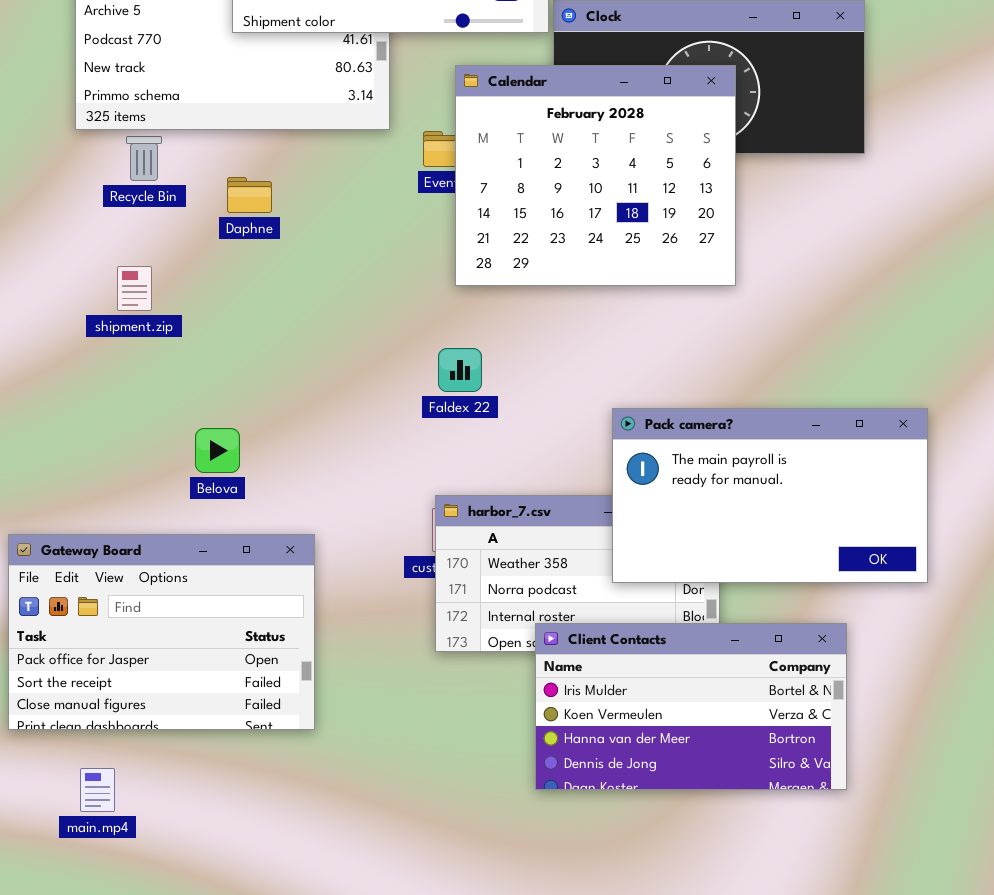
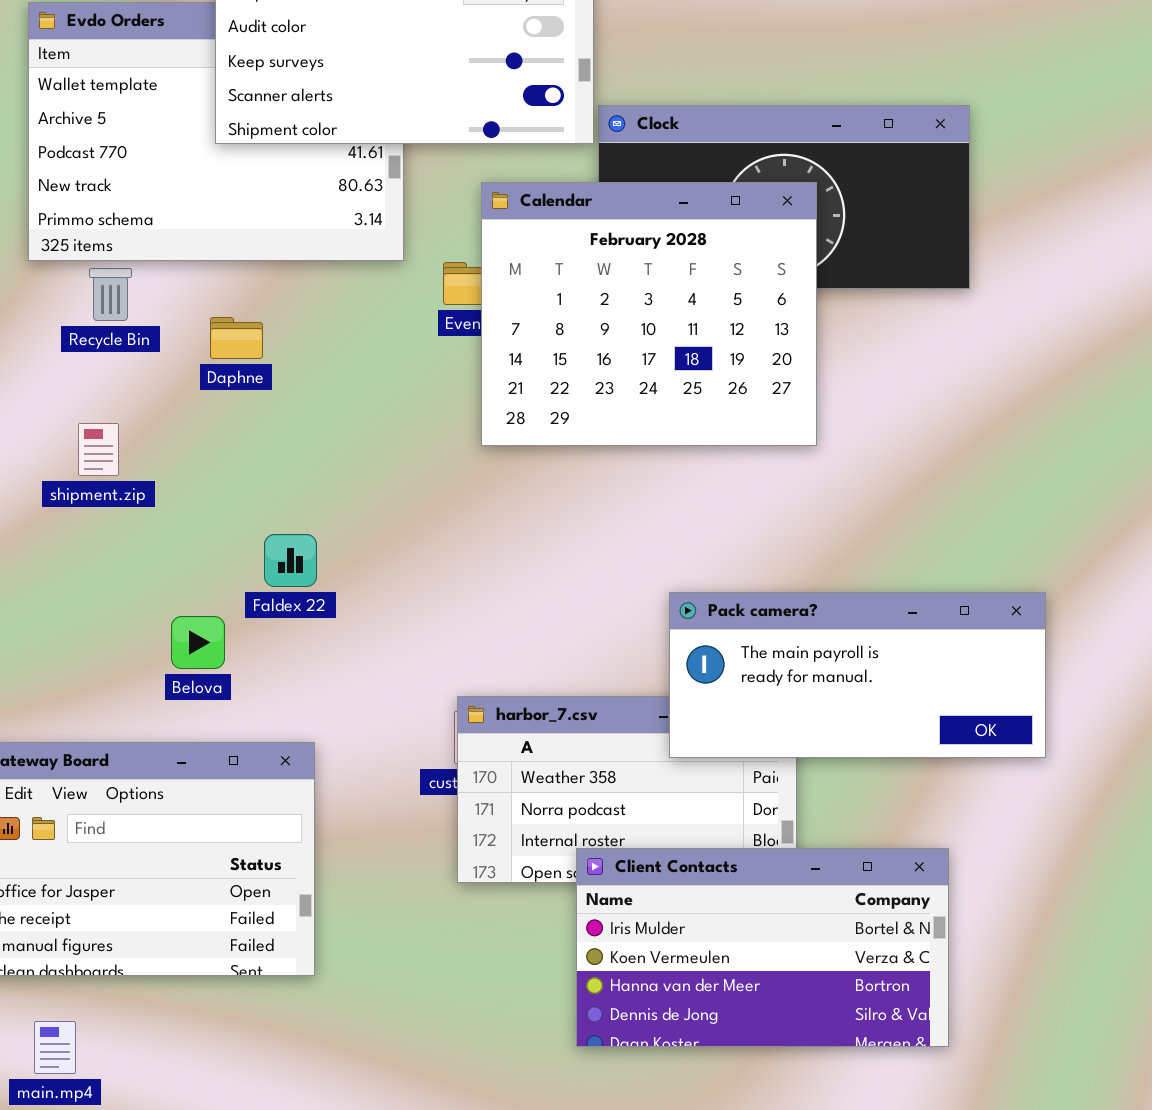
Faldex 22: [438,348,482,392] -> [264,534,317,587], moved
Pack camera?: [612,408,928,583] -> [669,592,1046,758], resized

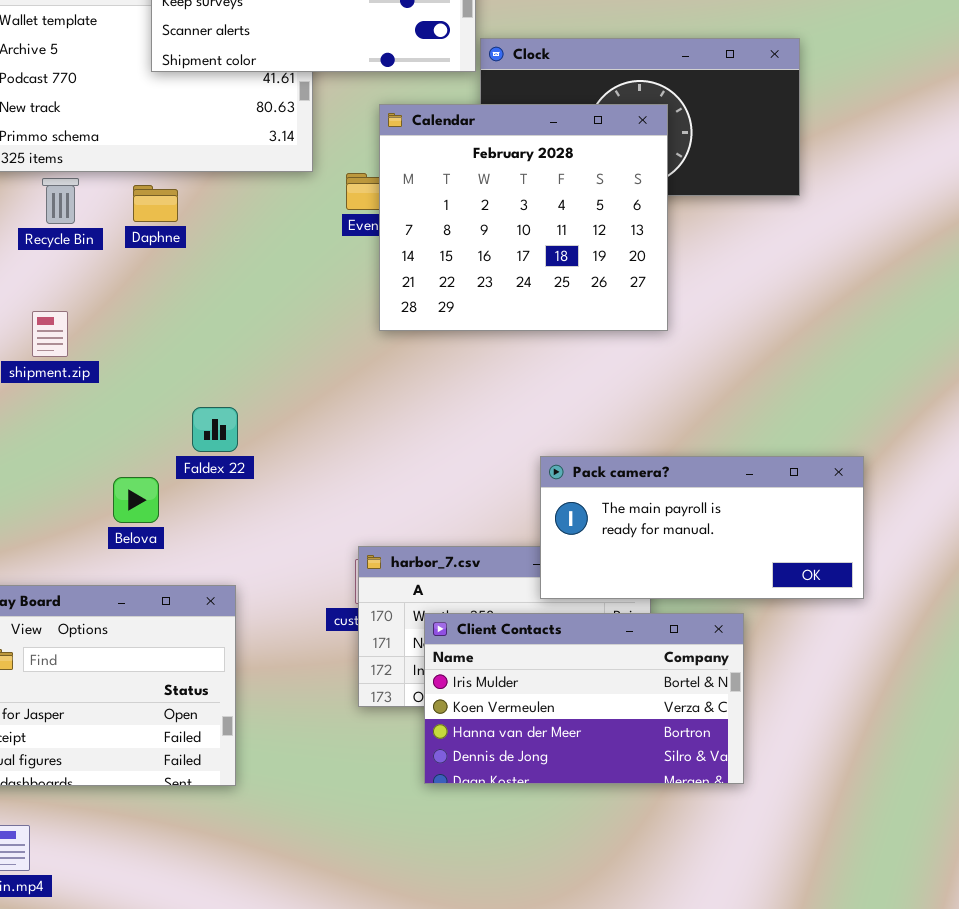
Daphne: [210,317,263,359] -> [133,185,178,222], moved
Client Contacts: [576,848,949,1047] -> [424,613,744,784], moved

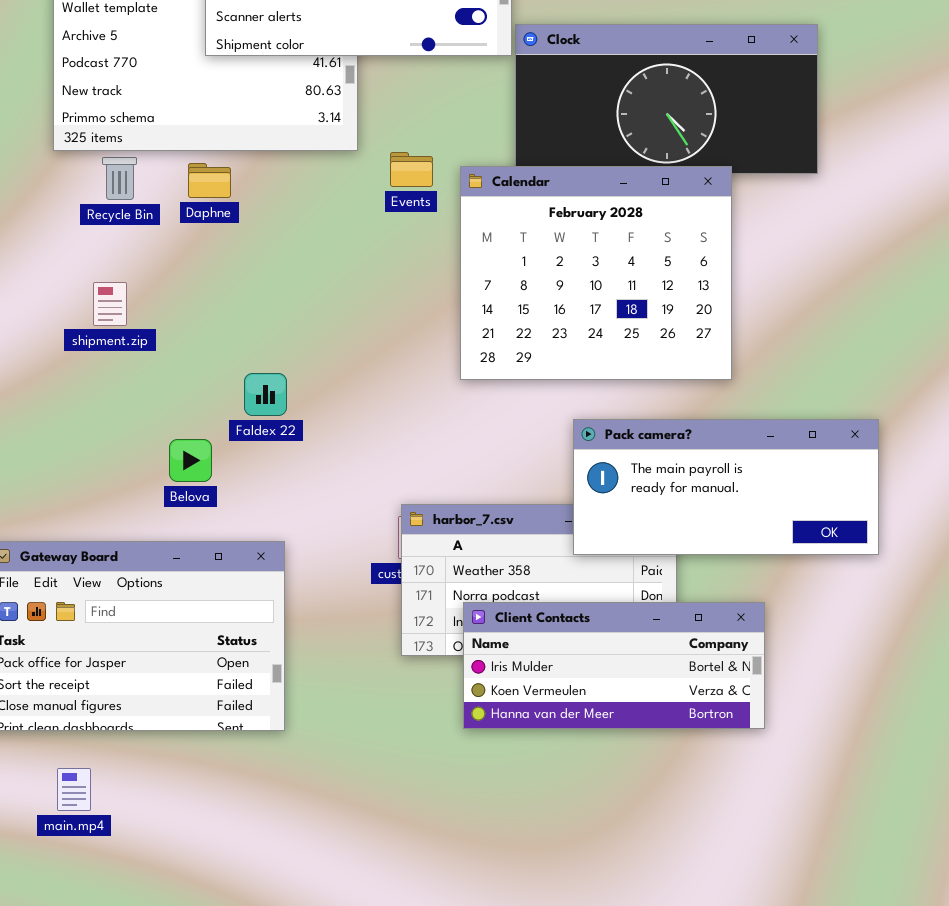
Calendar: [379,104,668,331] -> [460,166,732,380], moved
Client Contacts: [424,613,744,784] -> [463,602,765,729], resized

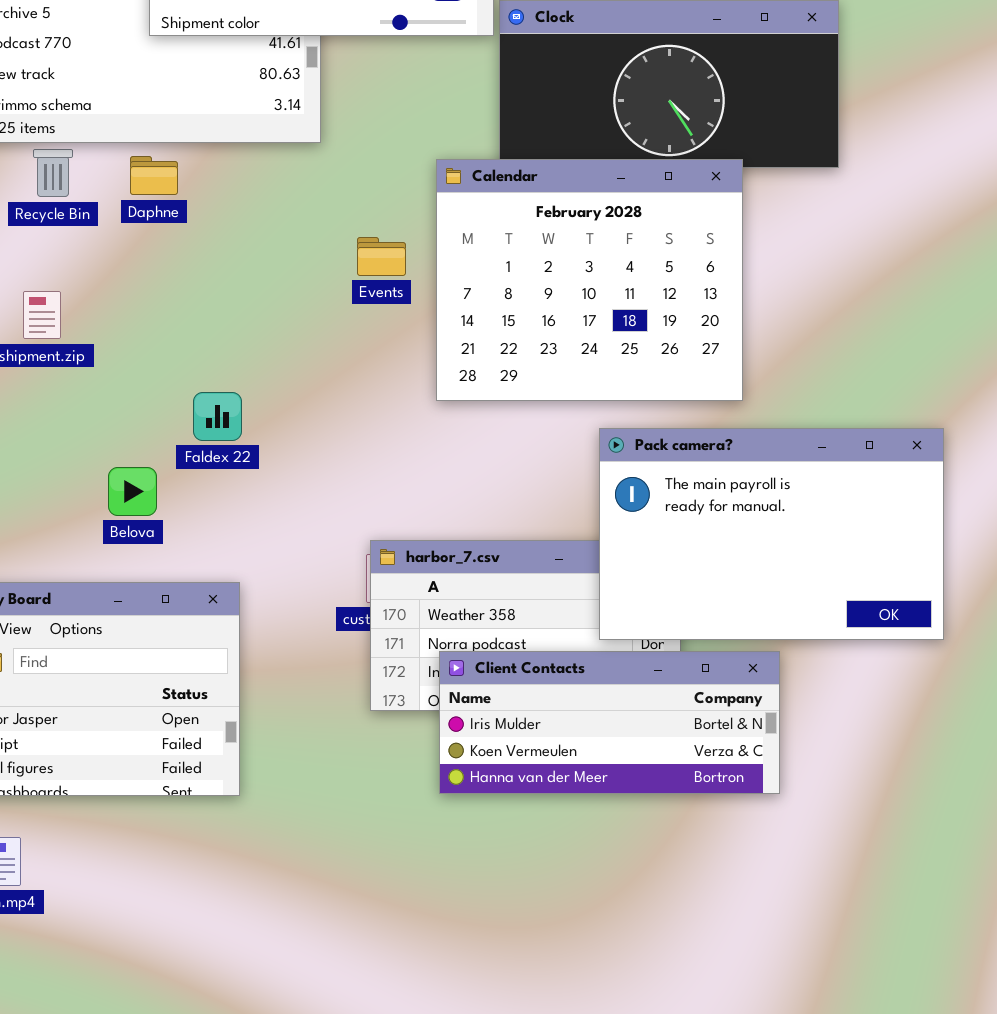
Events: [390,152,433,187] -> [357,237,406,276], moved
Pack camera?: [573,419,879,555] -> [599,428,944,640], moved, resized

